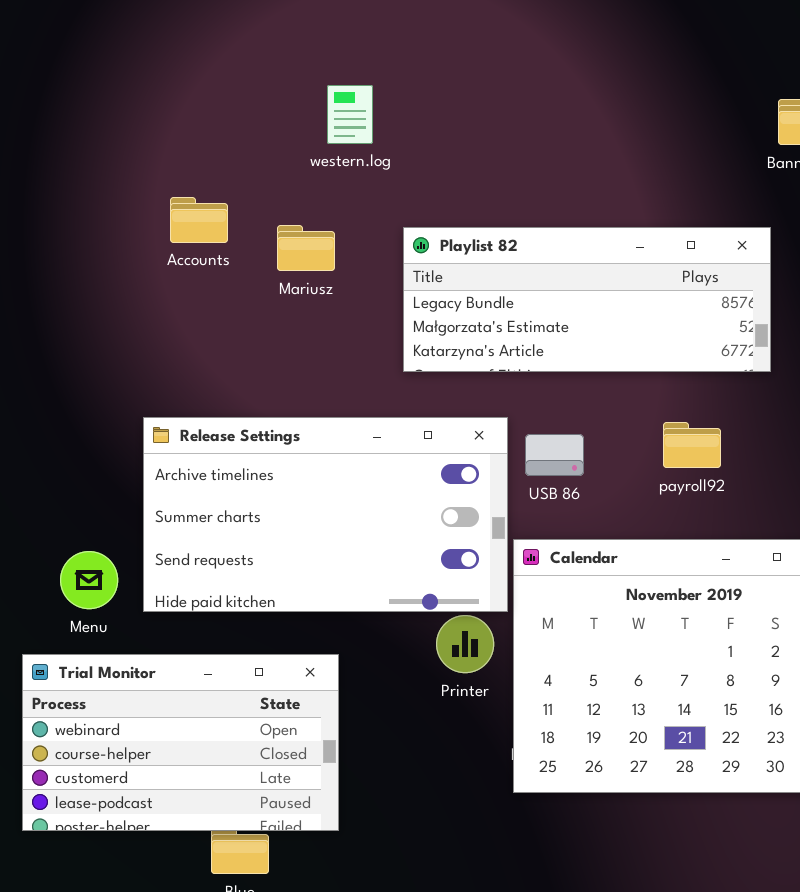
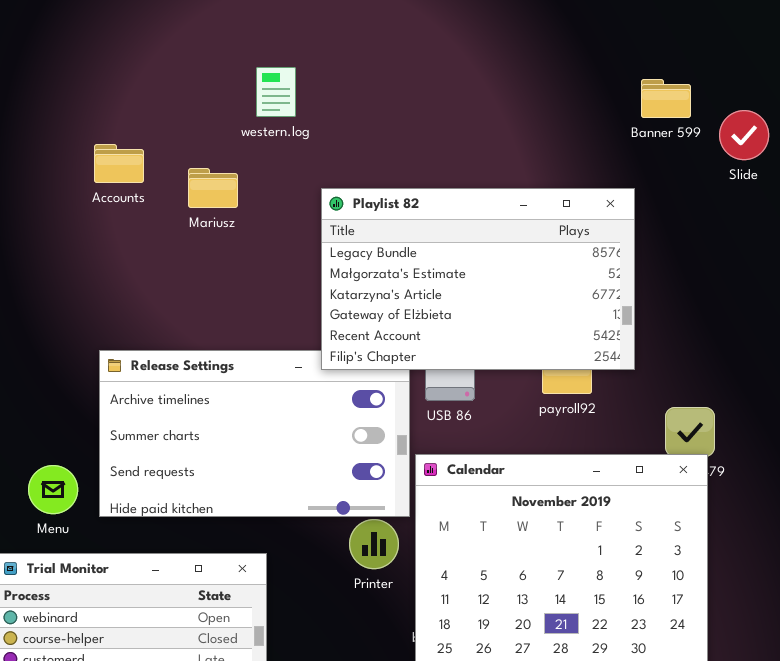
Accounts: [170,197,228,243] -> [94,144,144,183], moved
Mariusz: [277,225,335,271] -> [188,168,238,208], moved
Playlist 82: [403,227,771,372] -> [321,188,635,370], resized

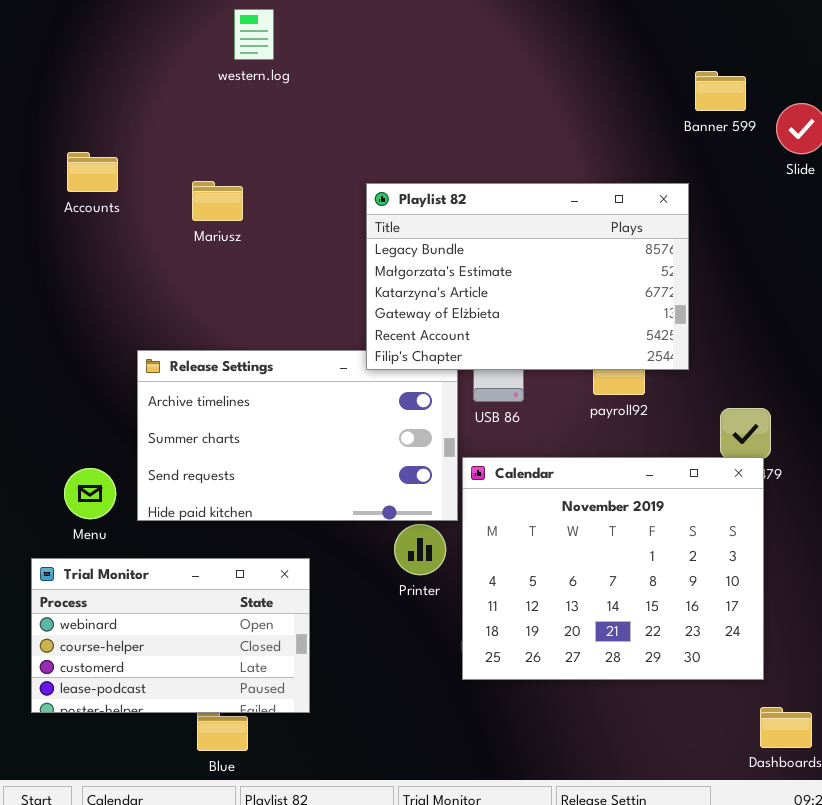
western.log: [256,67,296,117] -> [234,9,274,60], moved
Accounts: [94,144,144,183] -> [67,152,118,192], moved
Mariusz: [188,168,238,208] -> [192,181,243,221], moved

